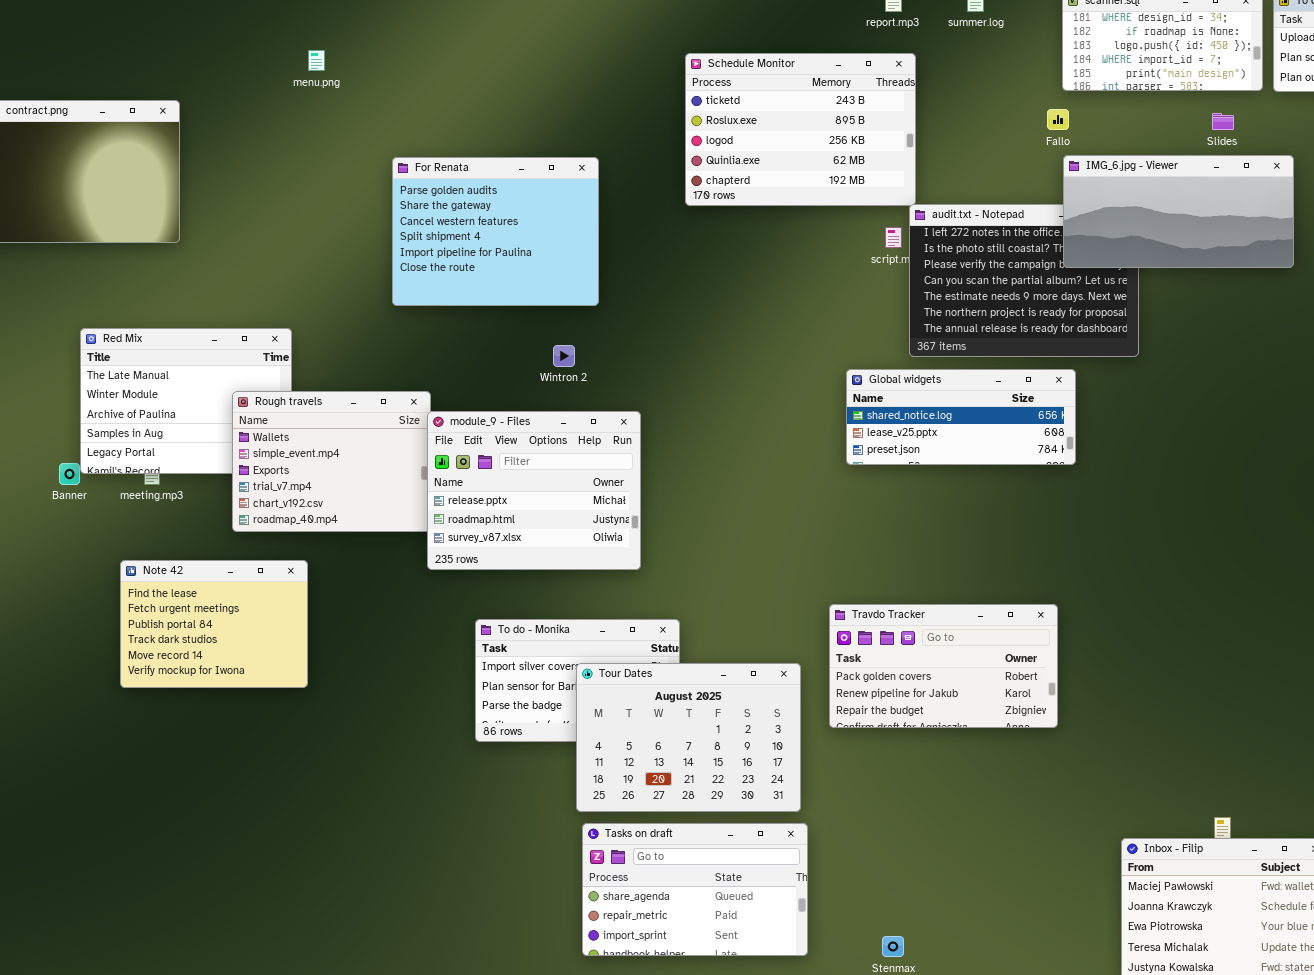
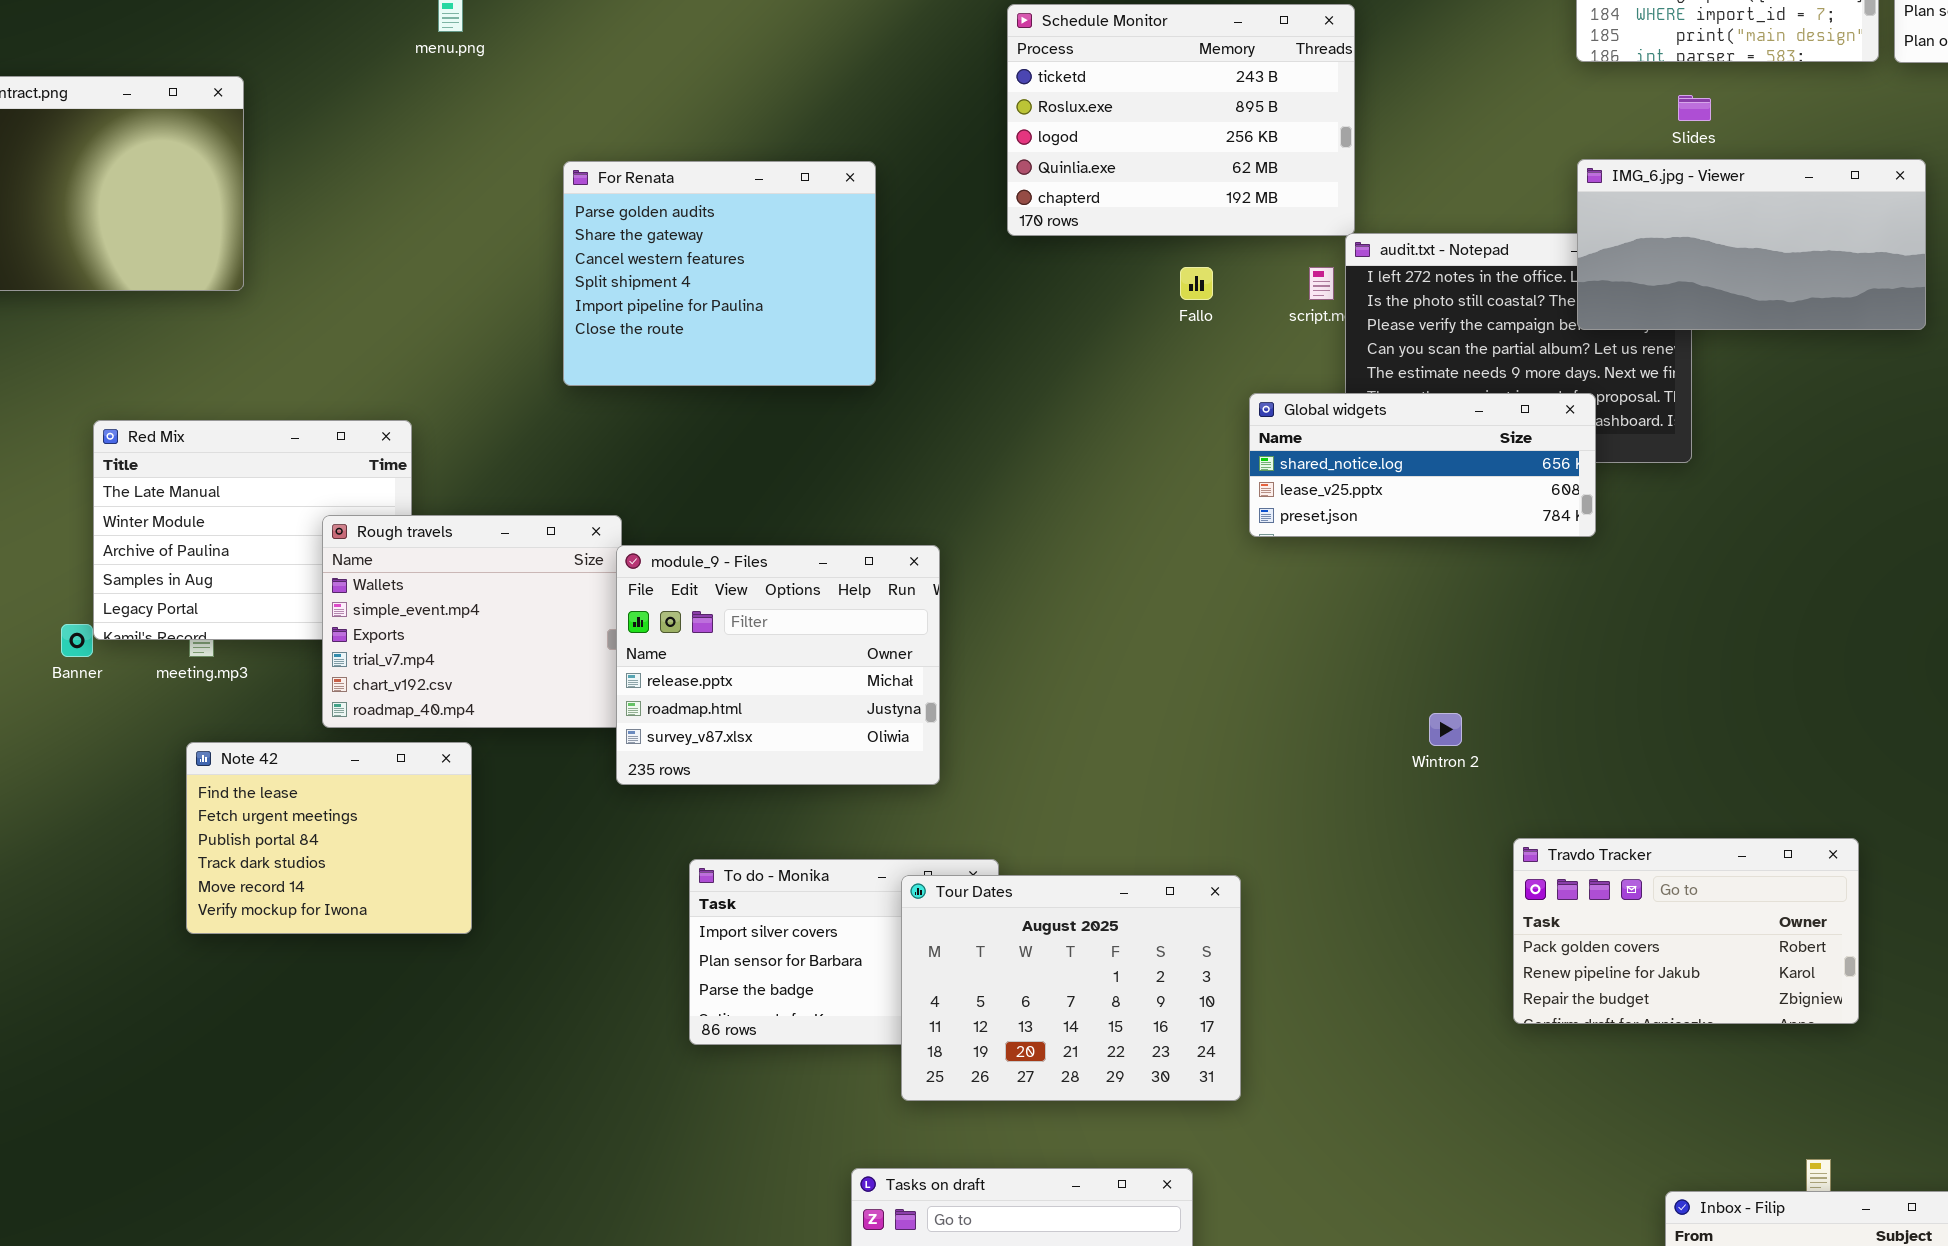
Fallo: [1047,109,1069,130] -> [1180,267,1213,300], moved
Slides: [1212,113,1234,130] -> [1678,95,1711,121], moved
Wintron 2: [553,345,575,367] -> [1429,713,1462,746], moved
Global widgets: [846,369,1076,465] -> [1249,393,1596,537], moved
Note 42: [120,560,308,688] -> [186,742,472,934], moved
Travdo Tracker: [829,604,1058,728] -> [1513,838,1859,1024], moved
Tour Dates: [576,663,801,812] -> [901,875,1241,1101], moved

